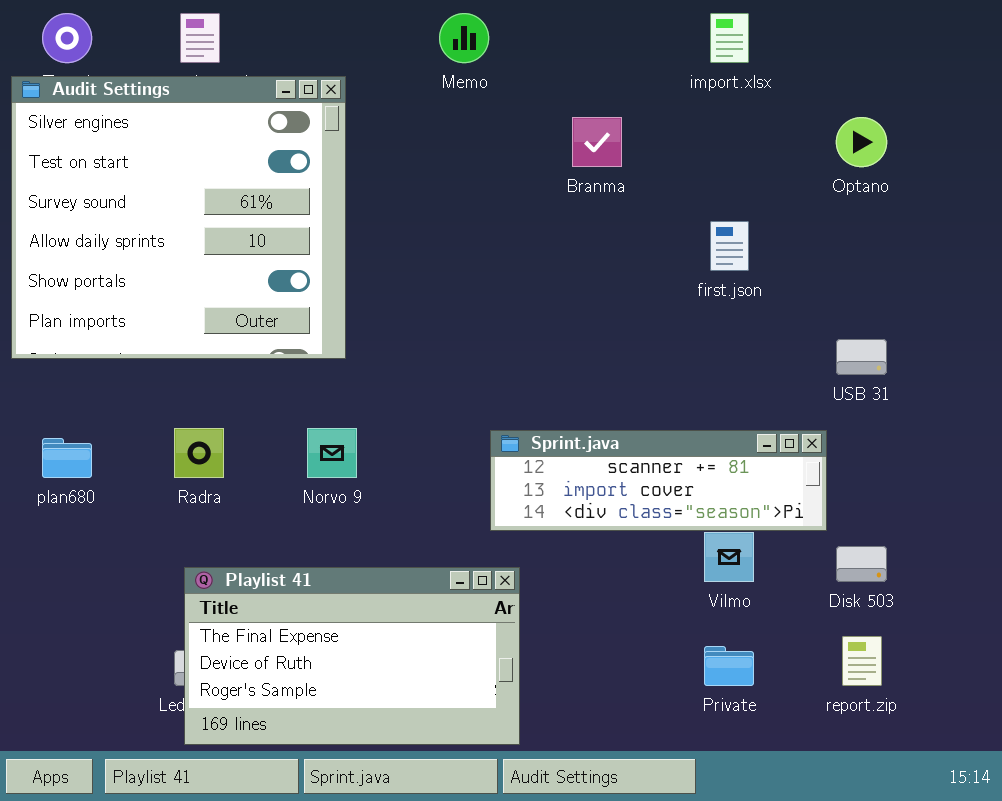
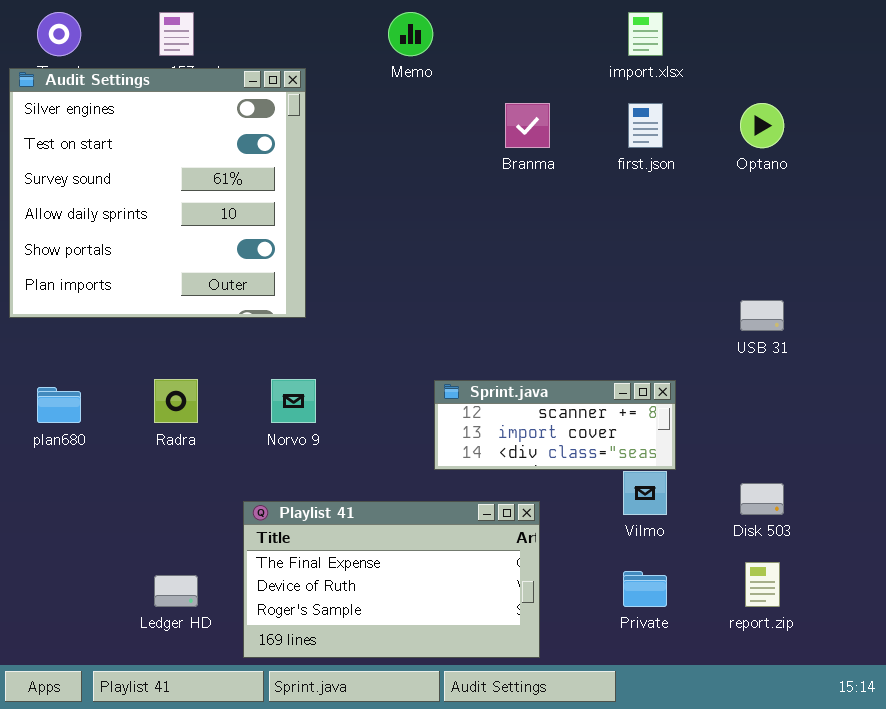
first.json: [710,221,749,271] -> [628,103,663,148], moved
Sprint.java: [490,430,827,531] -> [434,380,676,470], resized
Playlist 41: [184,567,520,745] -> [243,501,540,658], moved

